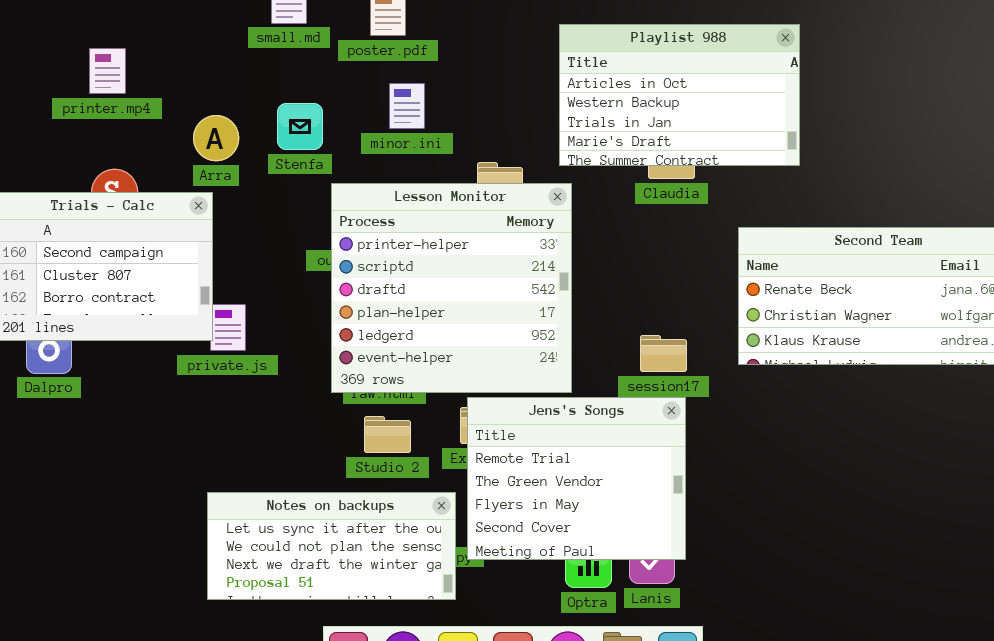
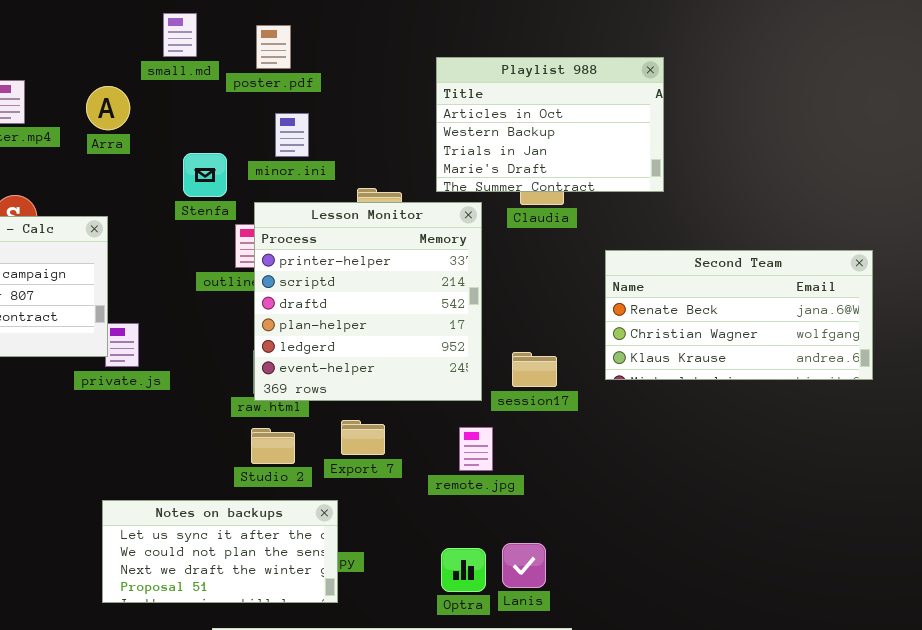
Stenfa: [277,103,323,150] -> [183,153,227,197], moved
Arra: [193,115,239,161] -> [86,86,130,130], moved
Lesson Monitor: [331,183,572,393] -> [254,202,482,401], moved
Jens's Songs: [467,397,686,560] -> none, closed

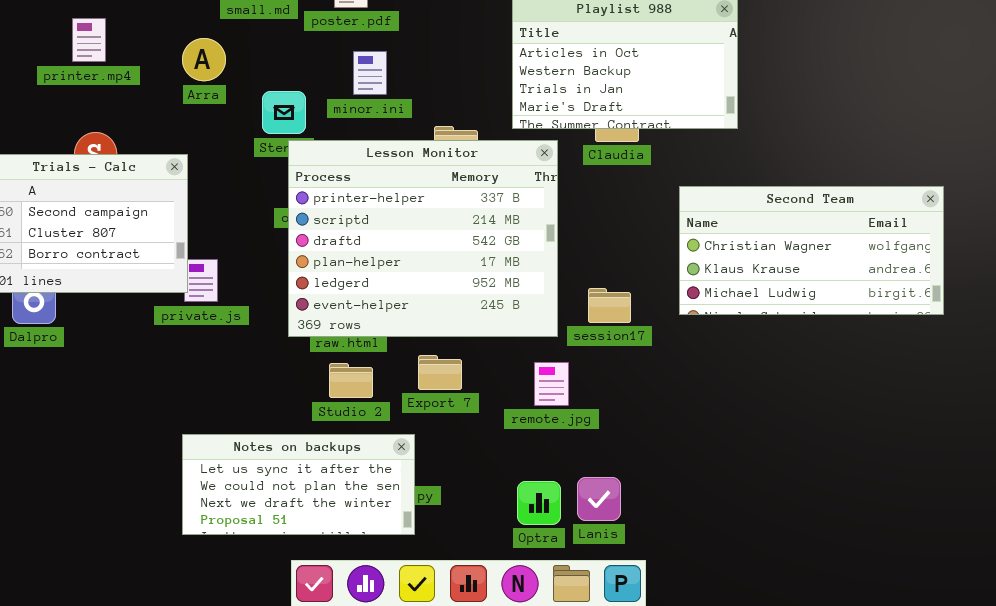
Arra: [86,86,130,130] -> [182,38,226,81], moved
Lesson Monitor: [254,202,482,401] -> [288,140,558,337], resized
Second Team: [605,250,873,380] -> [679,186,944,315], scrolled down 1 row

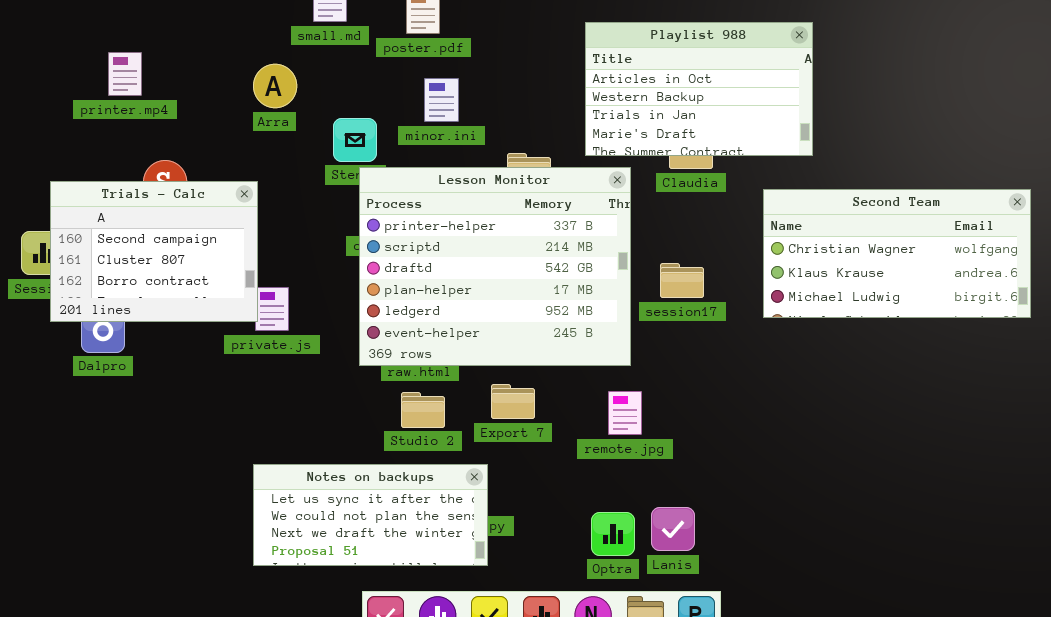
printer.mp4: [72,18,106,62] -> [108,52,142,96], moved
Second Team: [679,186,944,315] -> [763,189,1031,318], moved
session17: [588,288,631,323] -> [660,263,704,298], moved

